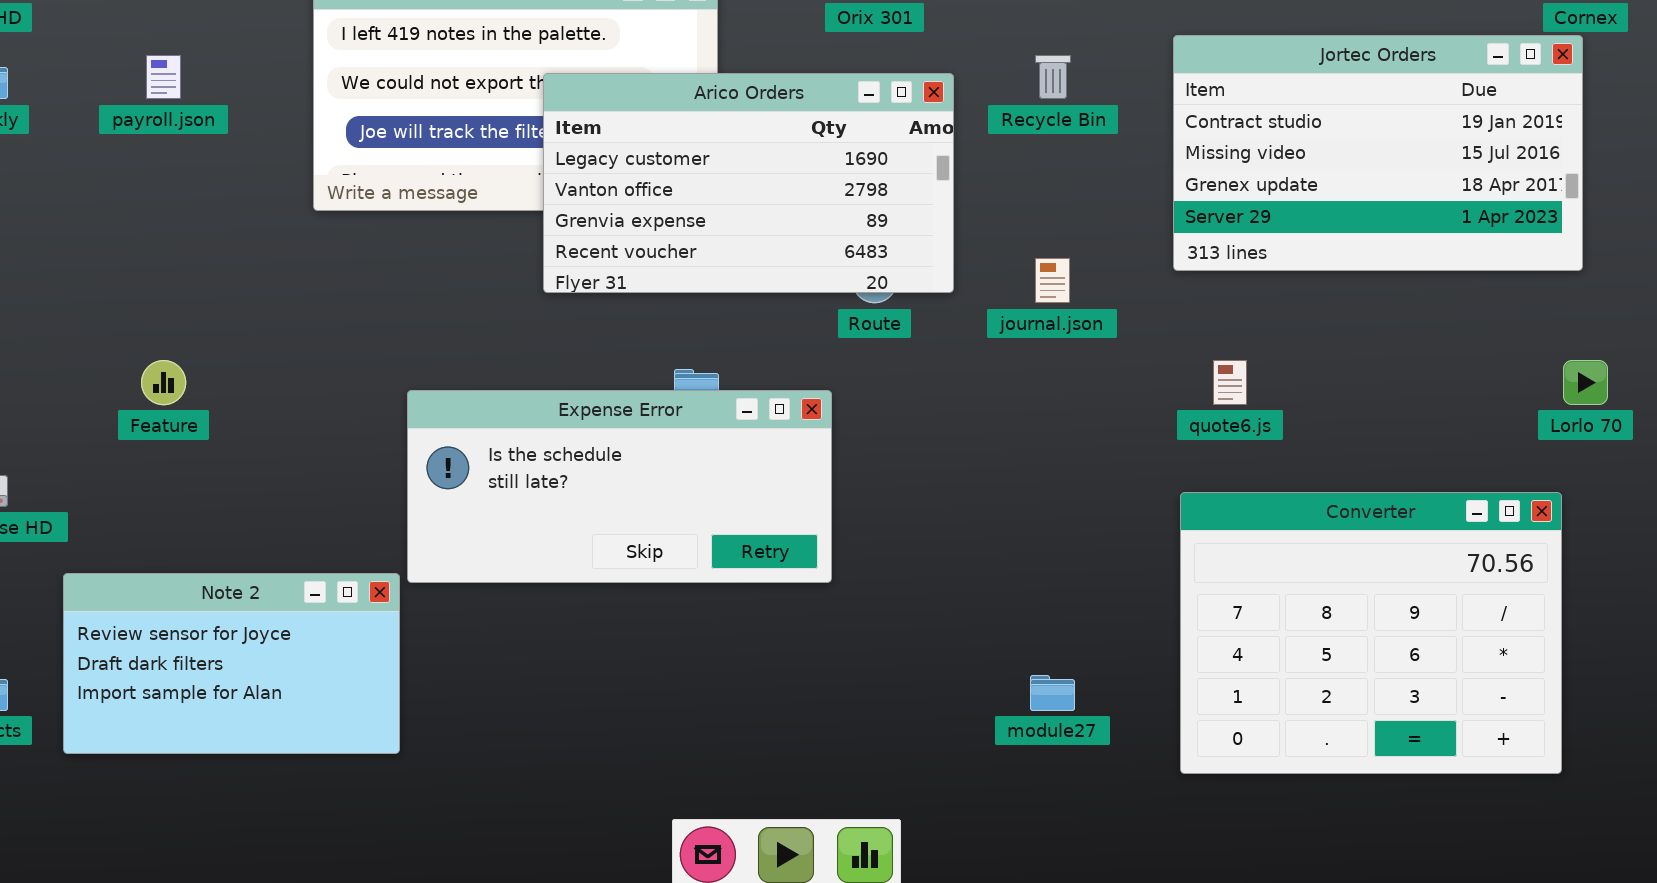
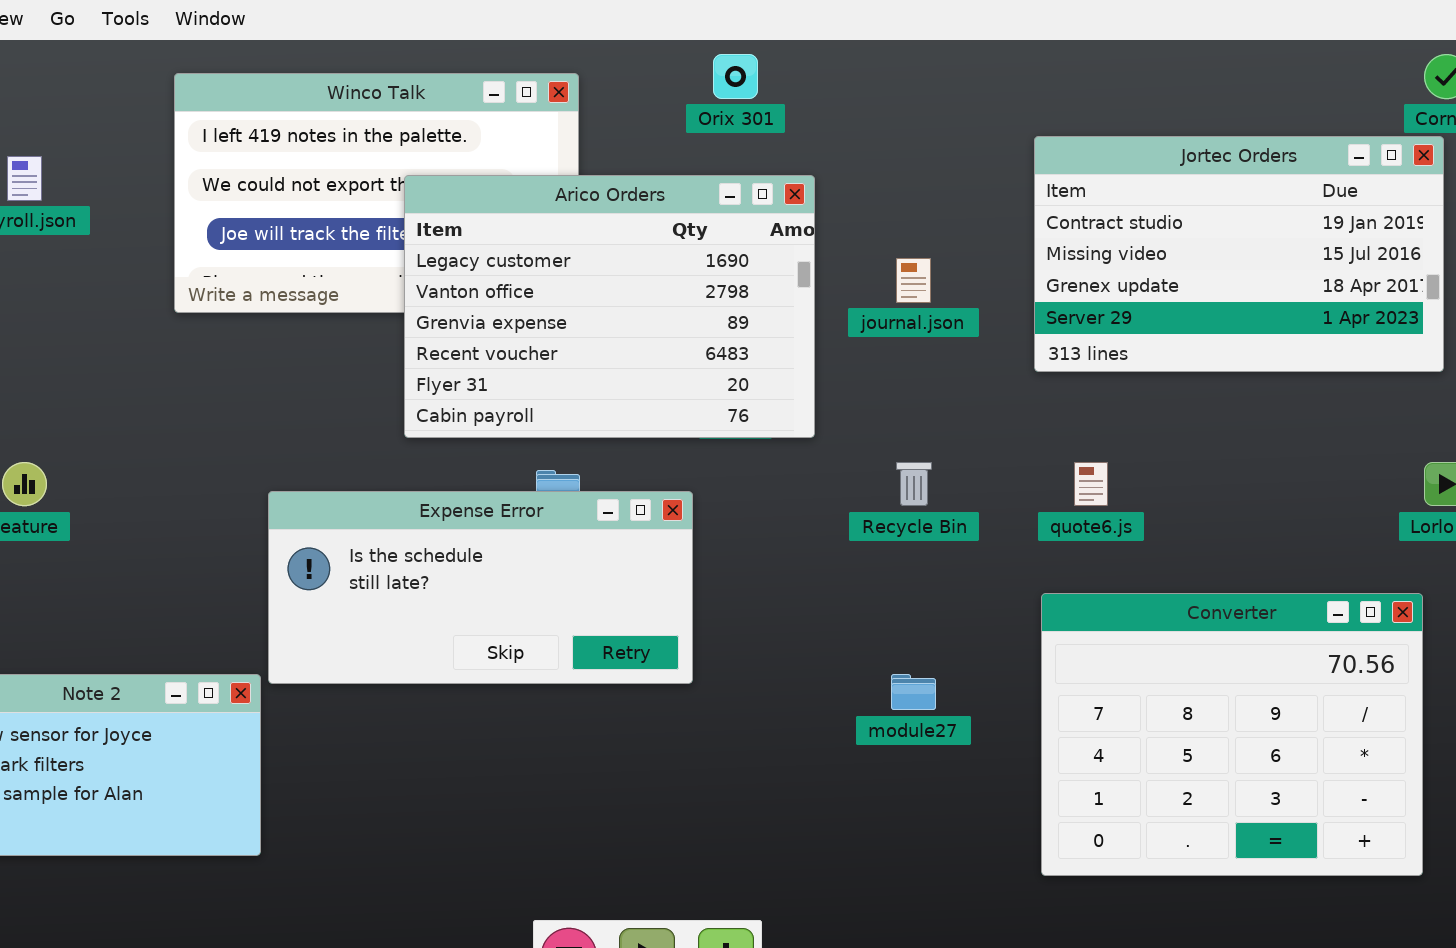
Recycle Bin: [1035,55,1071,99] -> [896,462,932,506], moved
Arico Orders: [543,73,954,293] -> [404,175,815,438], resized
journal.json: [1035,258,1070,303] -> [896,258,931,303], moved
module27: [1030,675,1075,711] -> [891,674,936,710], moved

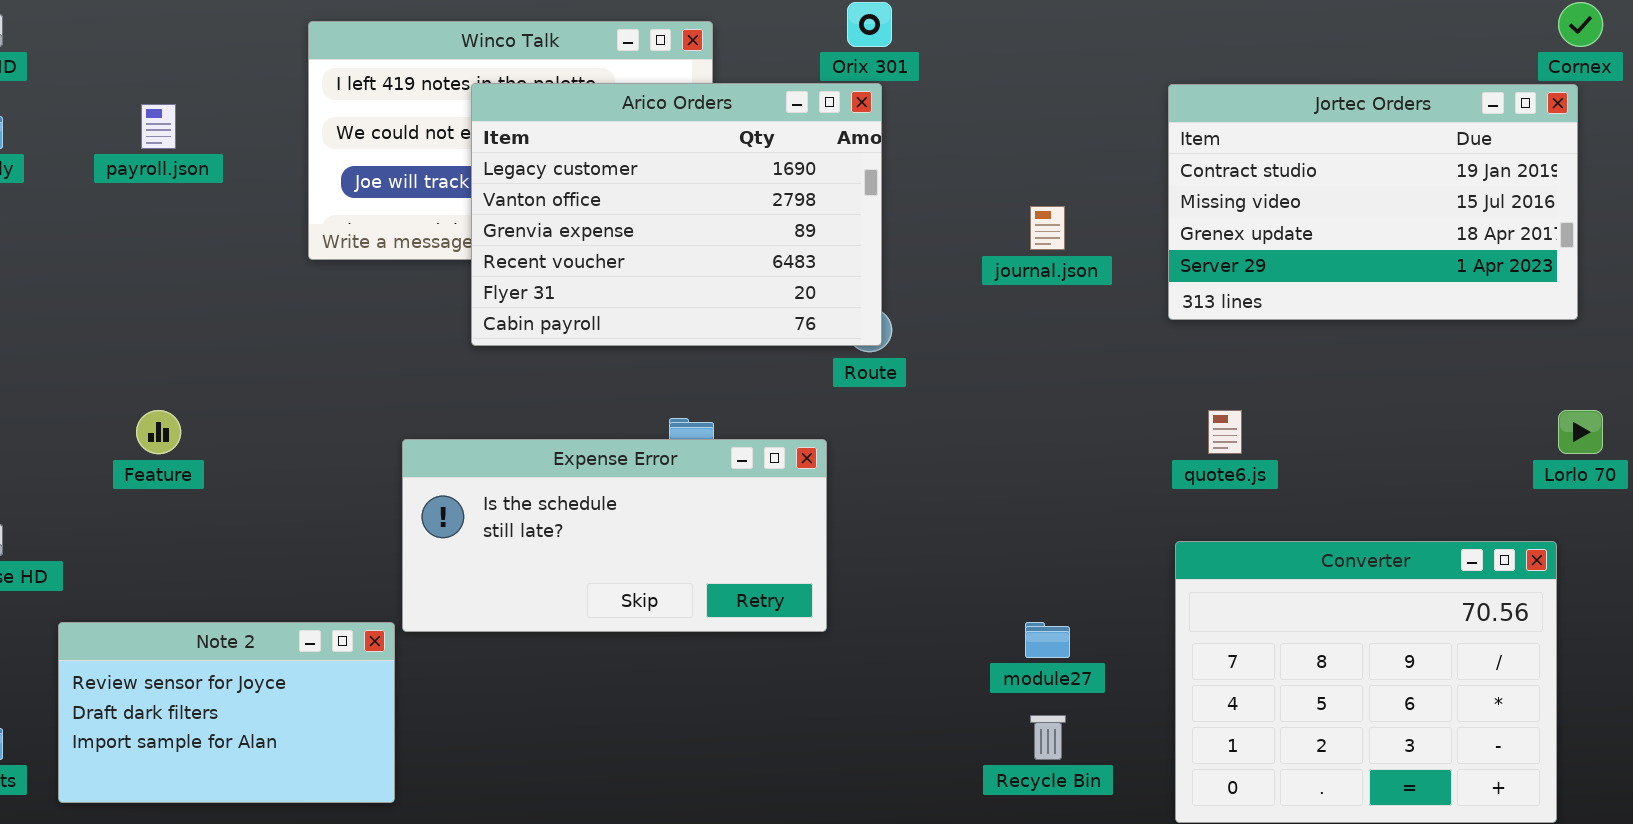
Arico Orders: [404,175,815,438] -> [471,83,882,346], moved
Recycle Bin: [896,462,932,506] -> [1030,715,1066,760], moved

